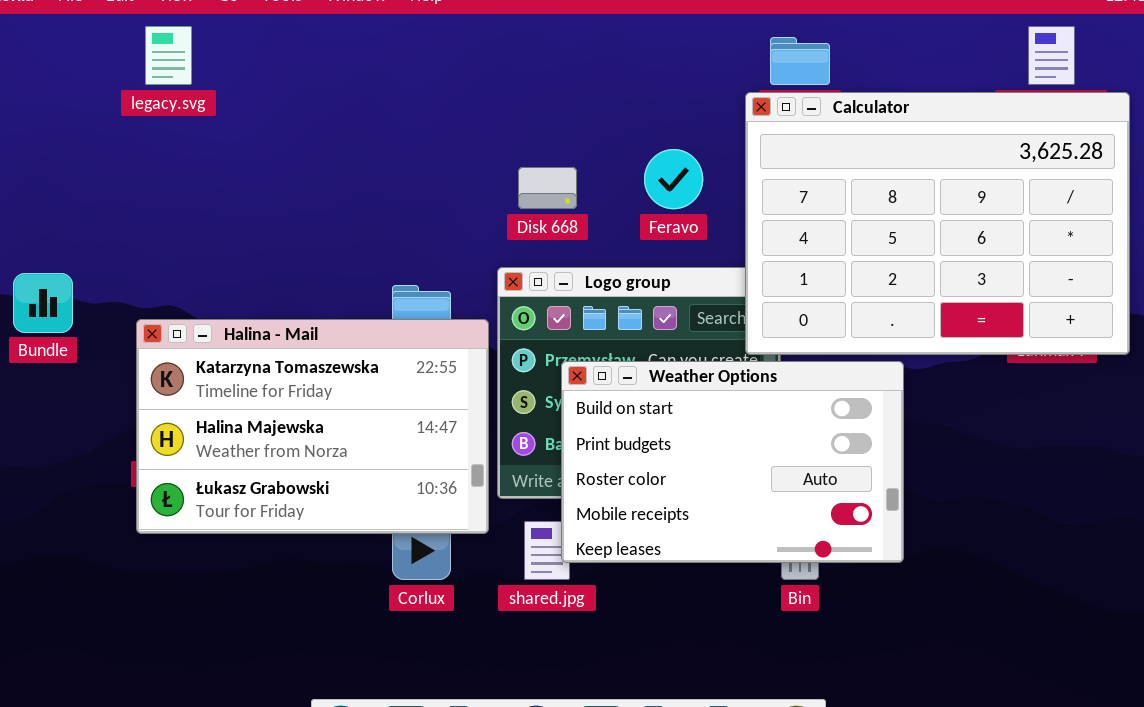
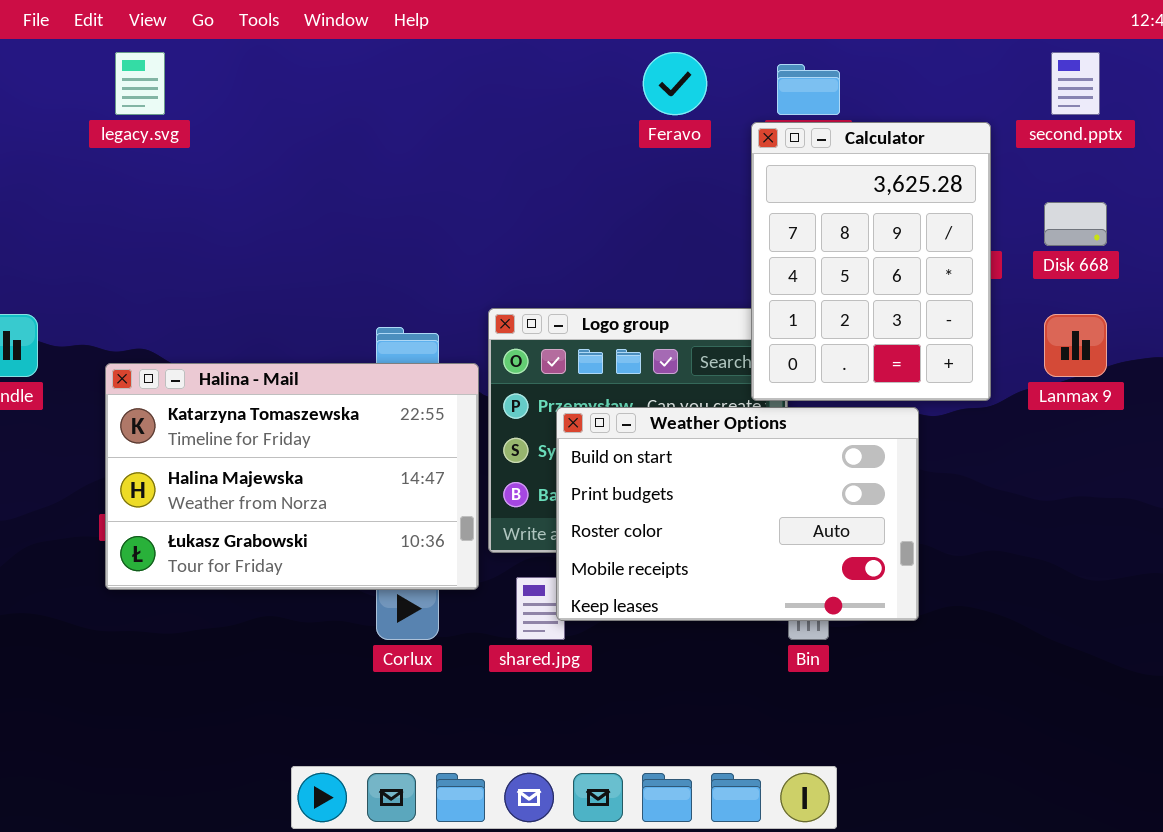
Calculator: [745,92,1130,355] -> [751,122,991,401], resized
Feravo: [644,149,703,209] -> [643,52,707,115], moved
Disk 668: [518,167,577,209] -> [1044,202,1107,246], moved

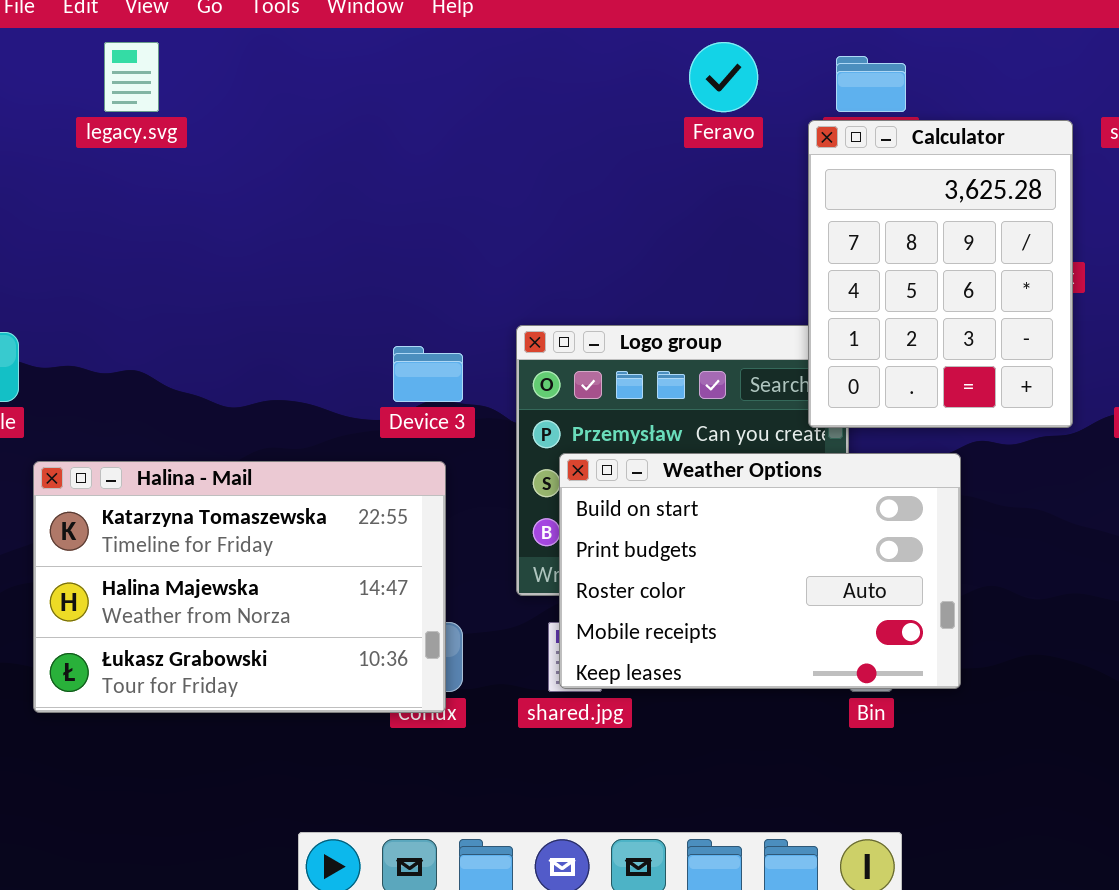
Halina - Mail: [105,363,479,590] -> [33,461,446,713], moved
Weather Options: [556,407,919,621] -> [559,453,961,689], moved

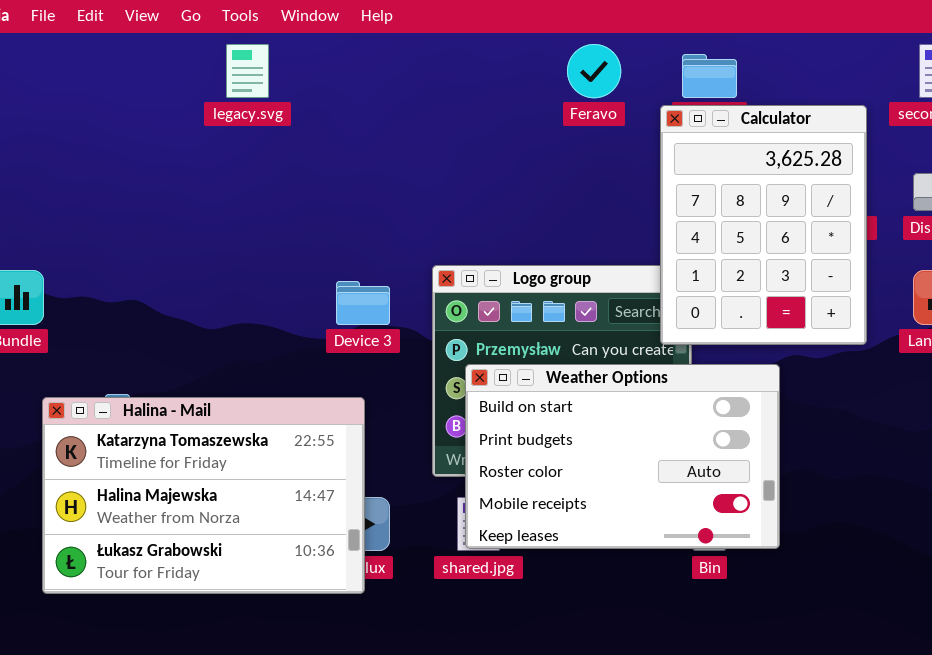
legacy.svg: [104,42,159,112] -> [226,44,269,98], moved
Halina - Mail: [33,461,446,713] -> [42,397,365,594], moved

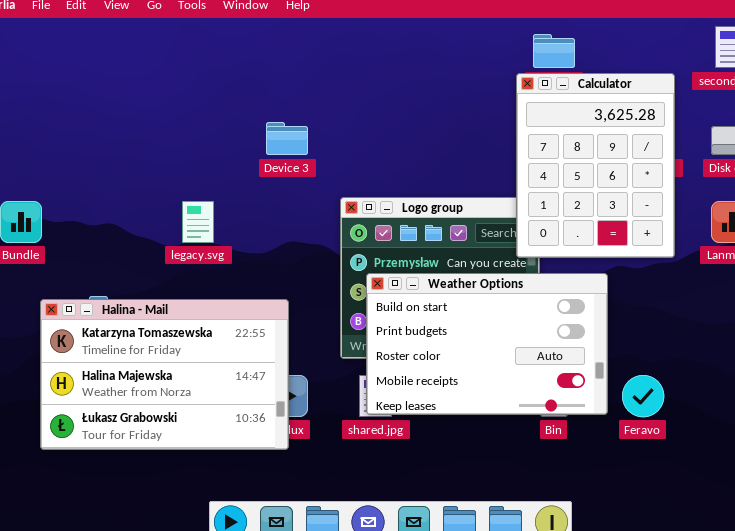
legacy.svg: [226,44,269,98] -> [182,201,214,243], moved
Feravo: [567,44,621,98] -> [622,375,664,417], moved
Device 3: [336,281,390,325] -> [266,122,308,155], moved

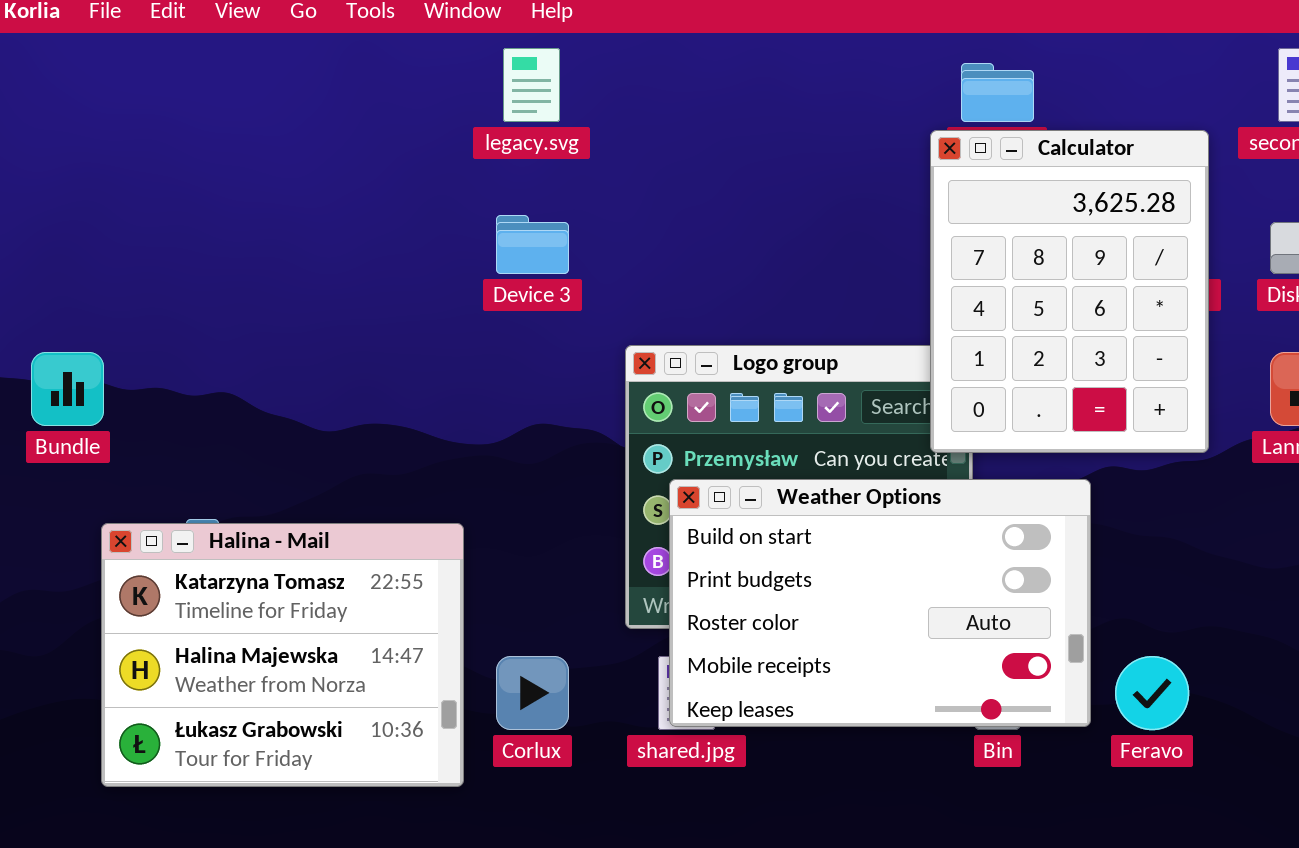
legacy.svg: [182,201,214,243] -> [503,48,560,122], moved
Halina - Mail: [40,299,289,450] -> [101,523,464,787], resized

